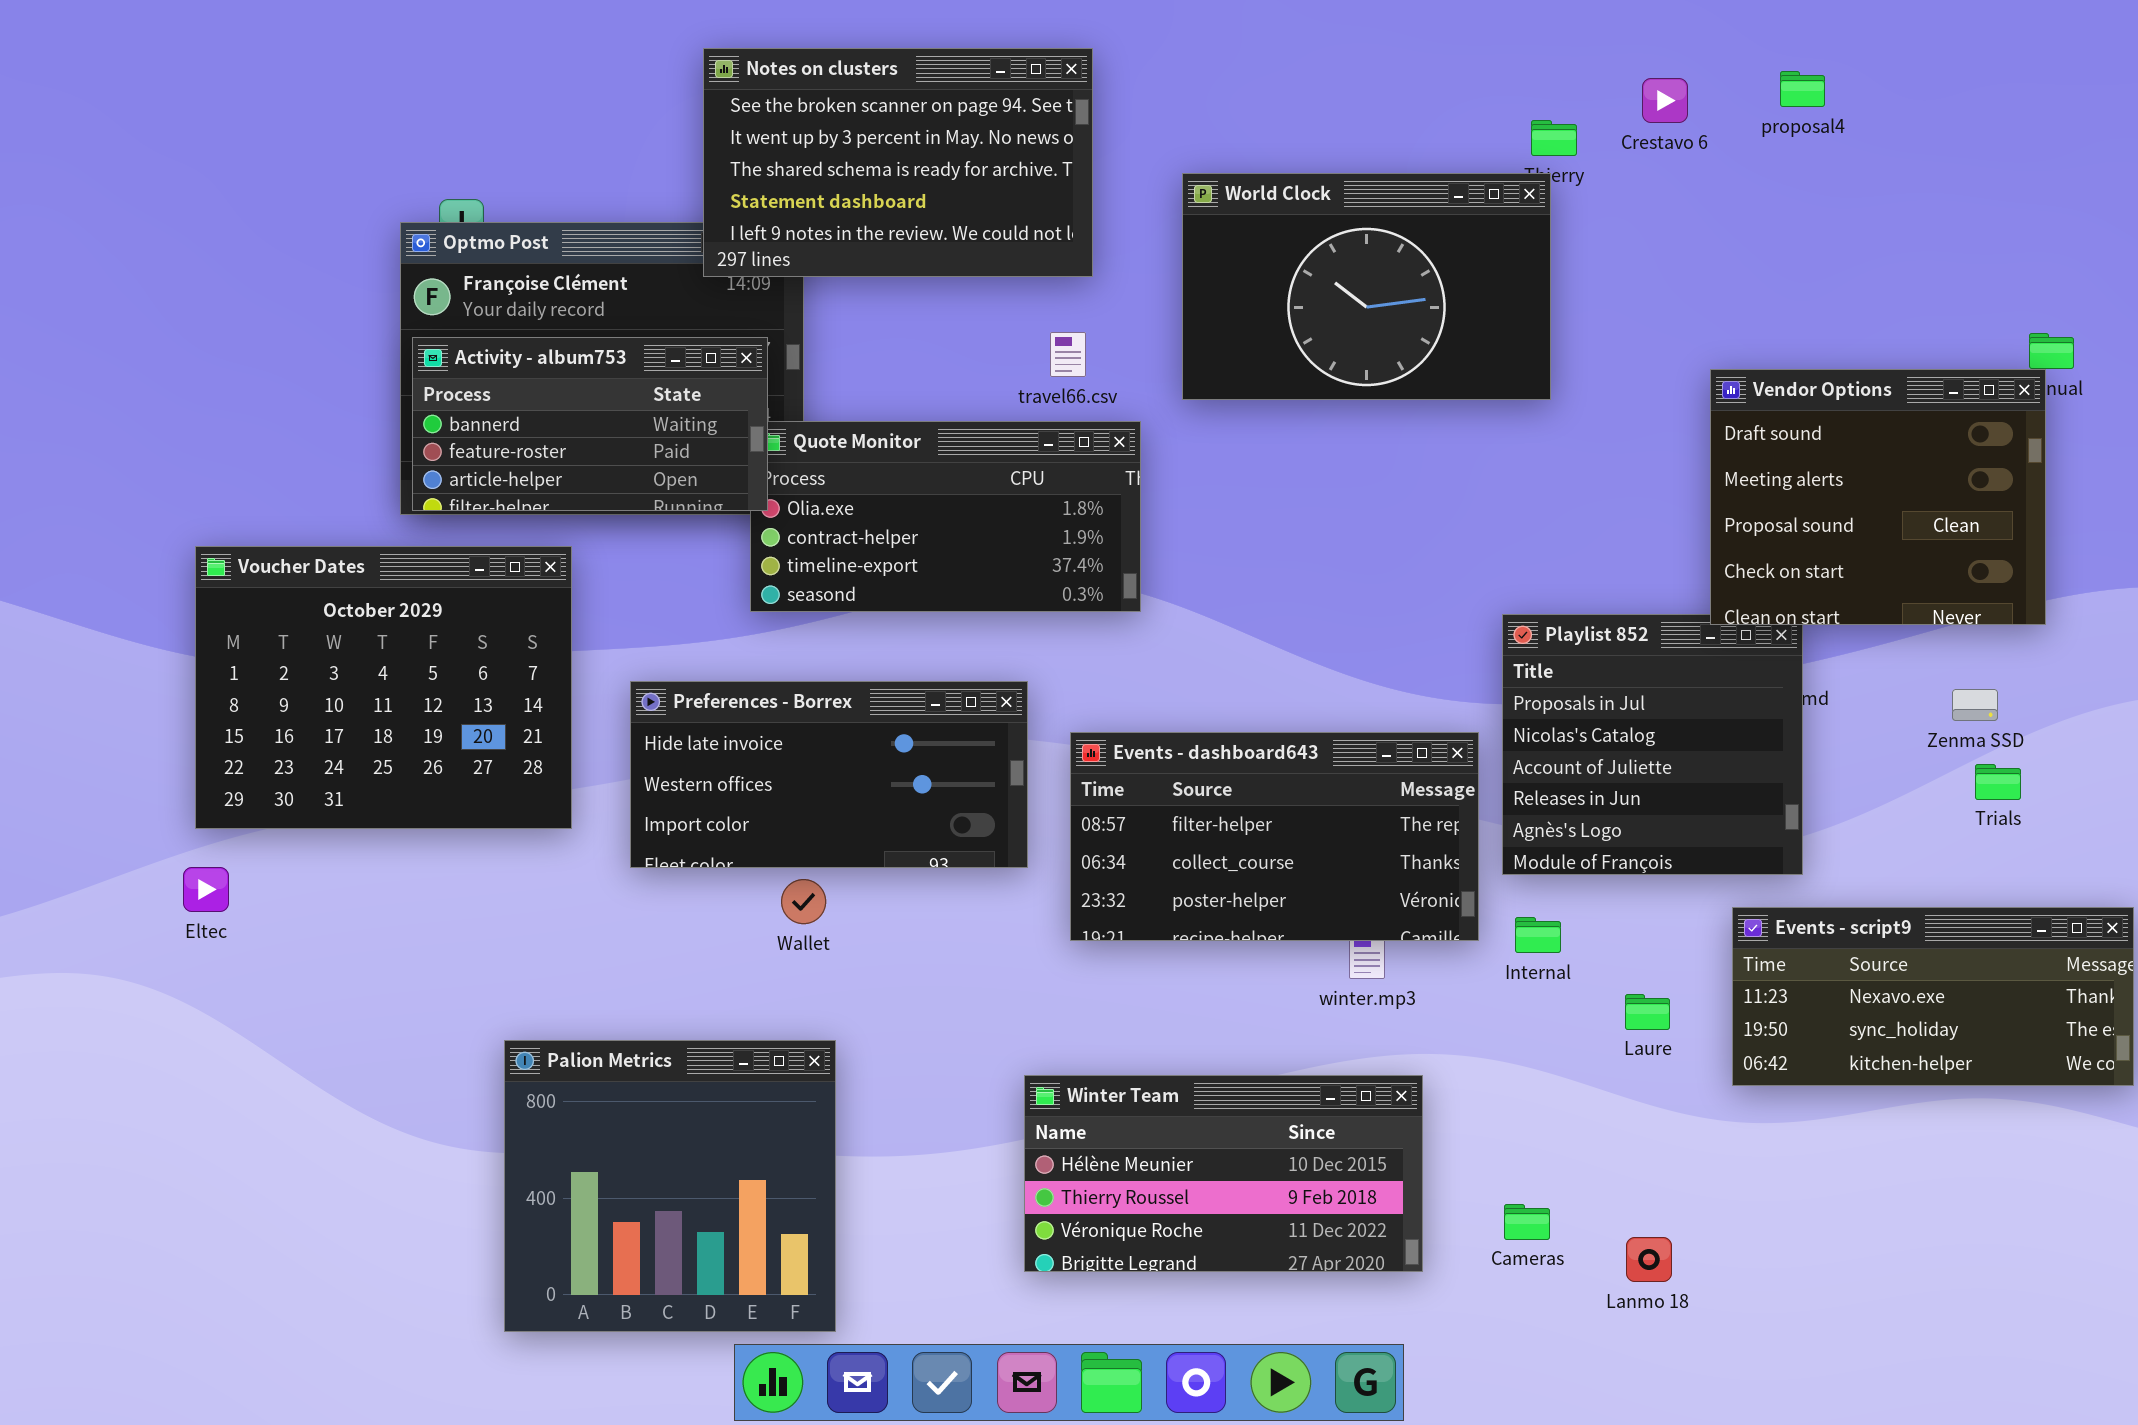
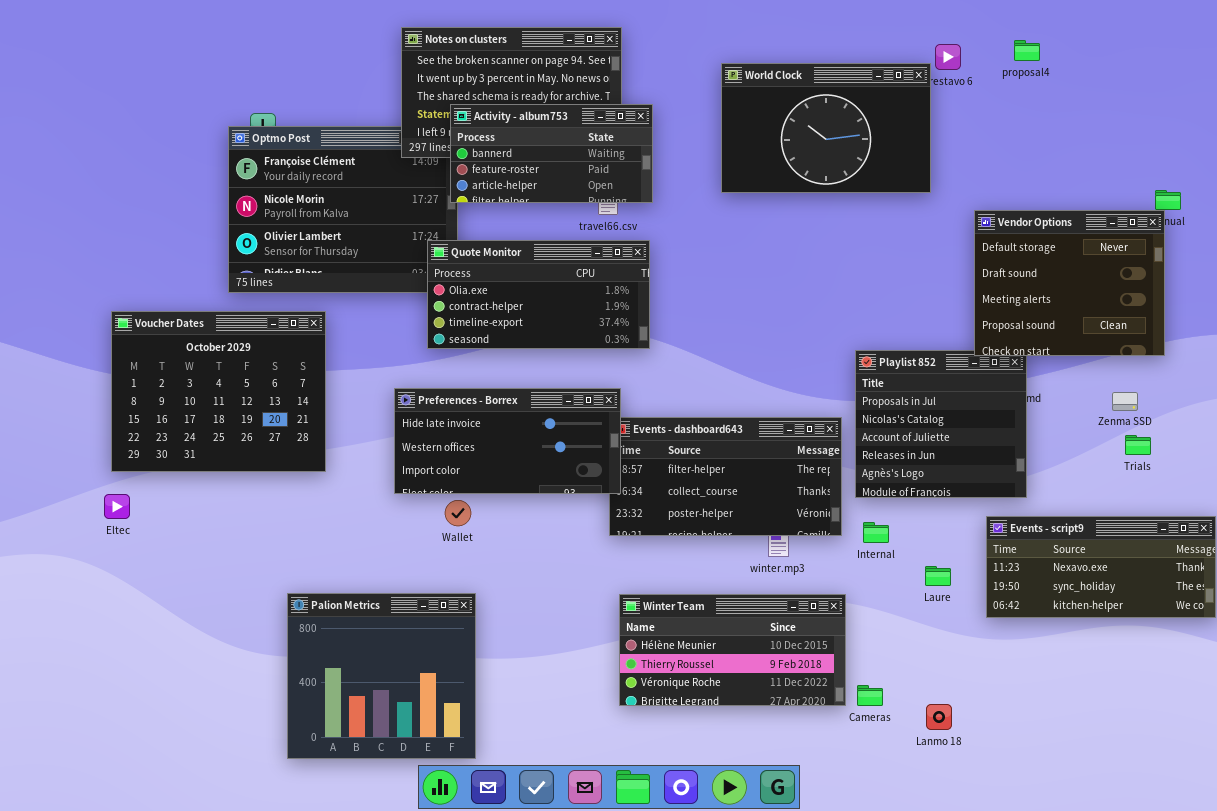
World Clock: [1182,173,1551,400] -> [721,63,931,193], moved
Activity - album753: [412,337,768,511] -> [450,104,653,203], moved
Vendor Options: [1710,369,2046,625] -> [974,210,1165,356], scrolled up 1 row
Preferences - Borrex: [630,681,1028,868] -> [394,388,621,494], moved
Winter Team: [1024,1075,1423,1272] -> [619,594,846,706], moved

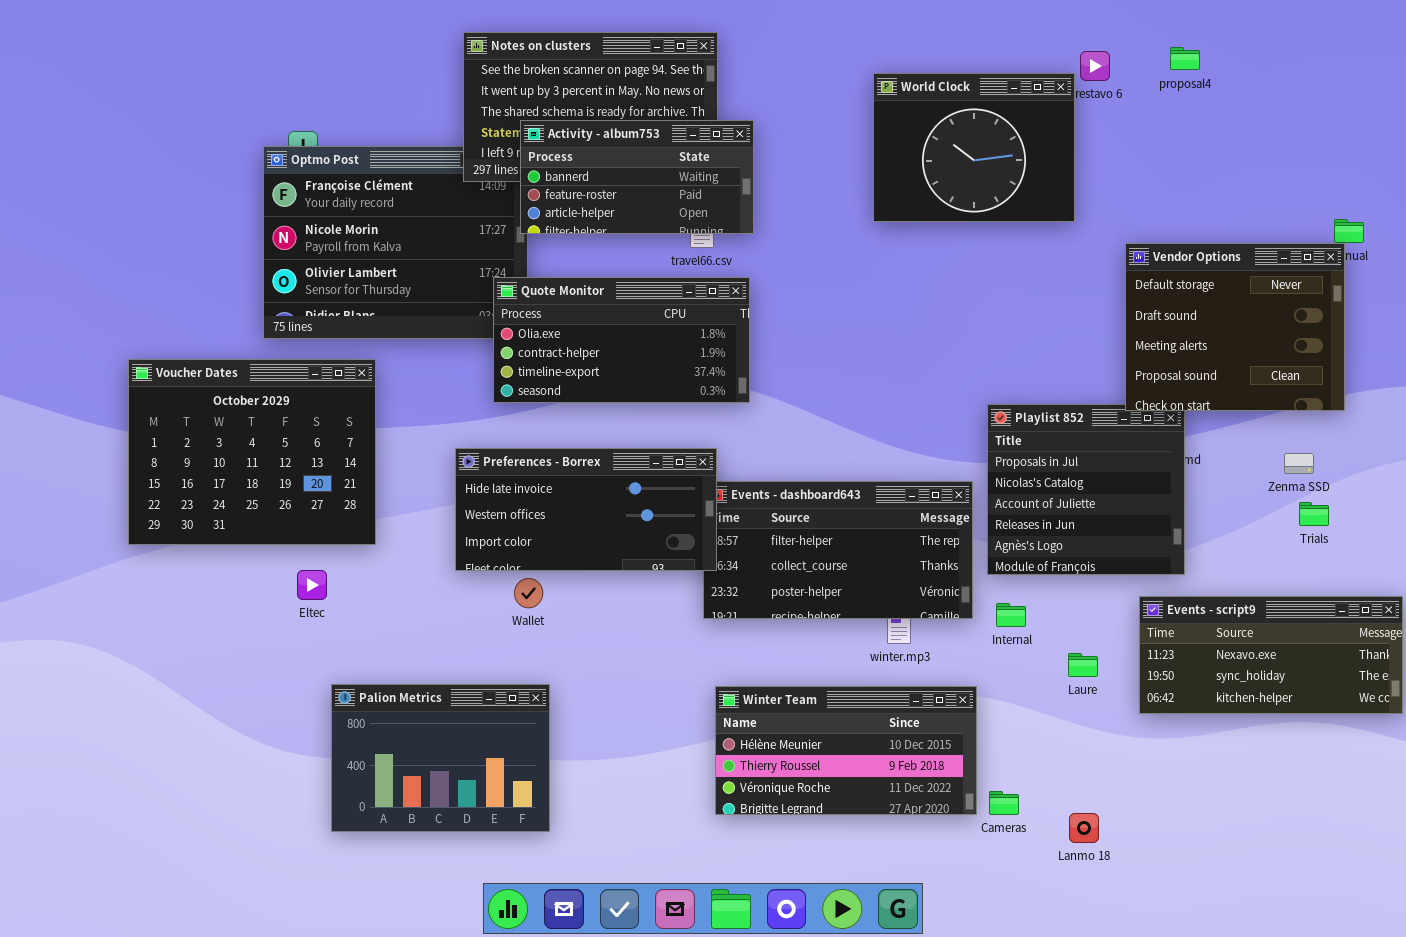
World Clock: [721,63,931,193] -> [873,73,1075,222], resized
Eltec: [104,494,130,519] -> [297,570,327,600], moved
Palion Metrics: [287,593,476,759] -> [331,684,550,832], resized

